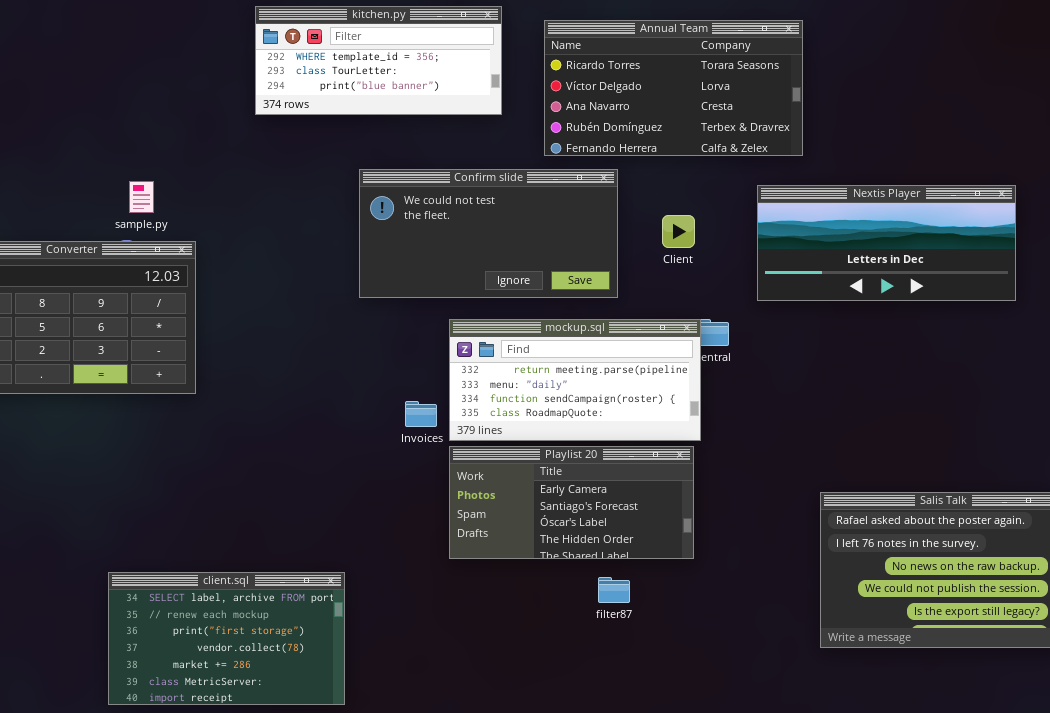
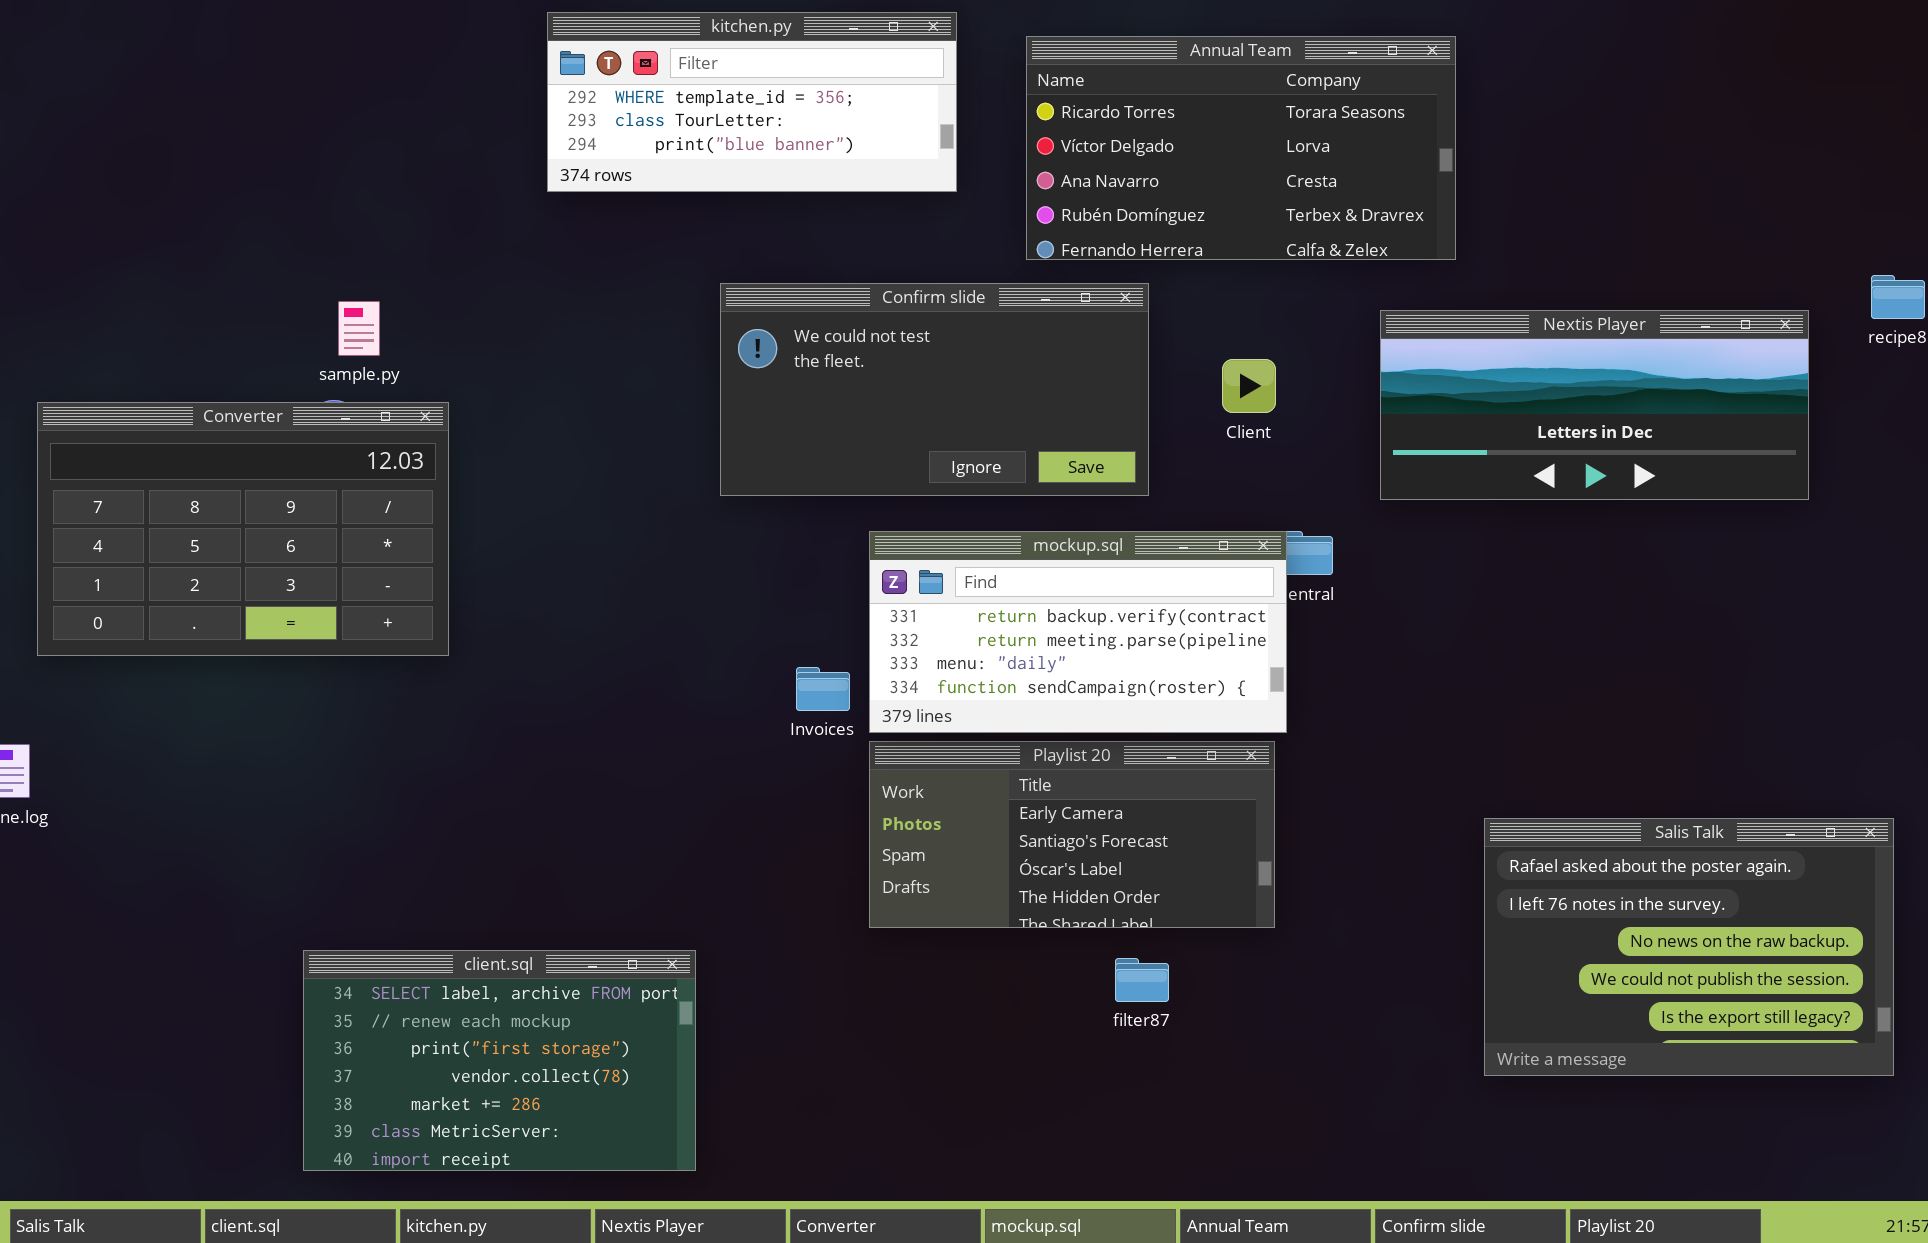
mockup.sql: [449,319,701,441] -> [869,531,1287,733], scrolled up 1 row

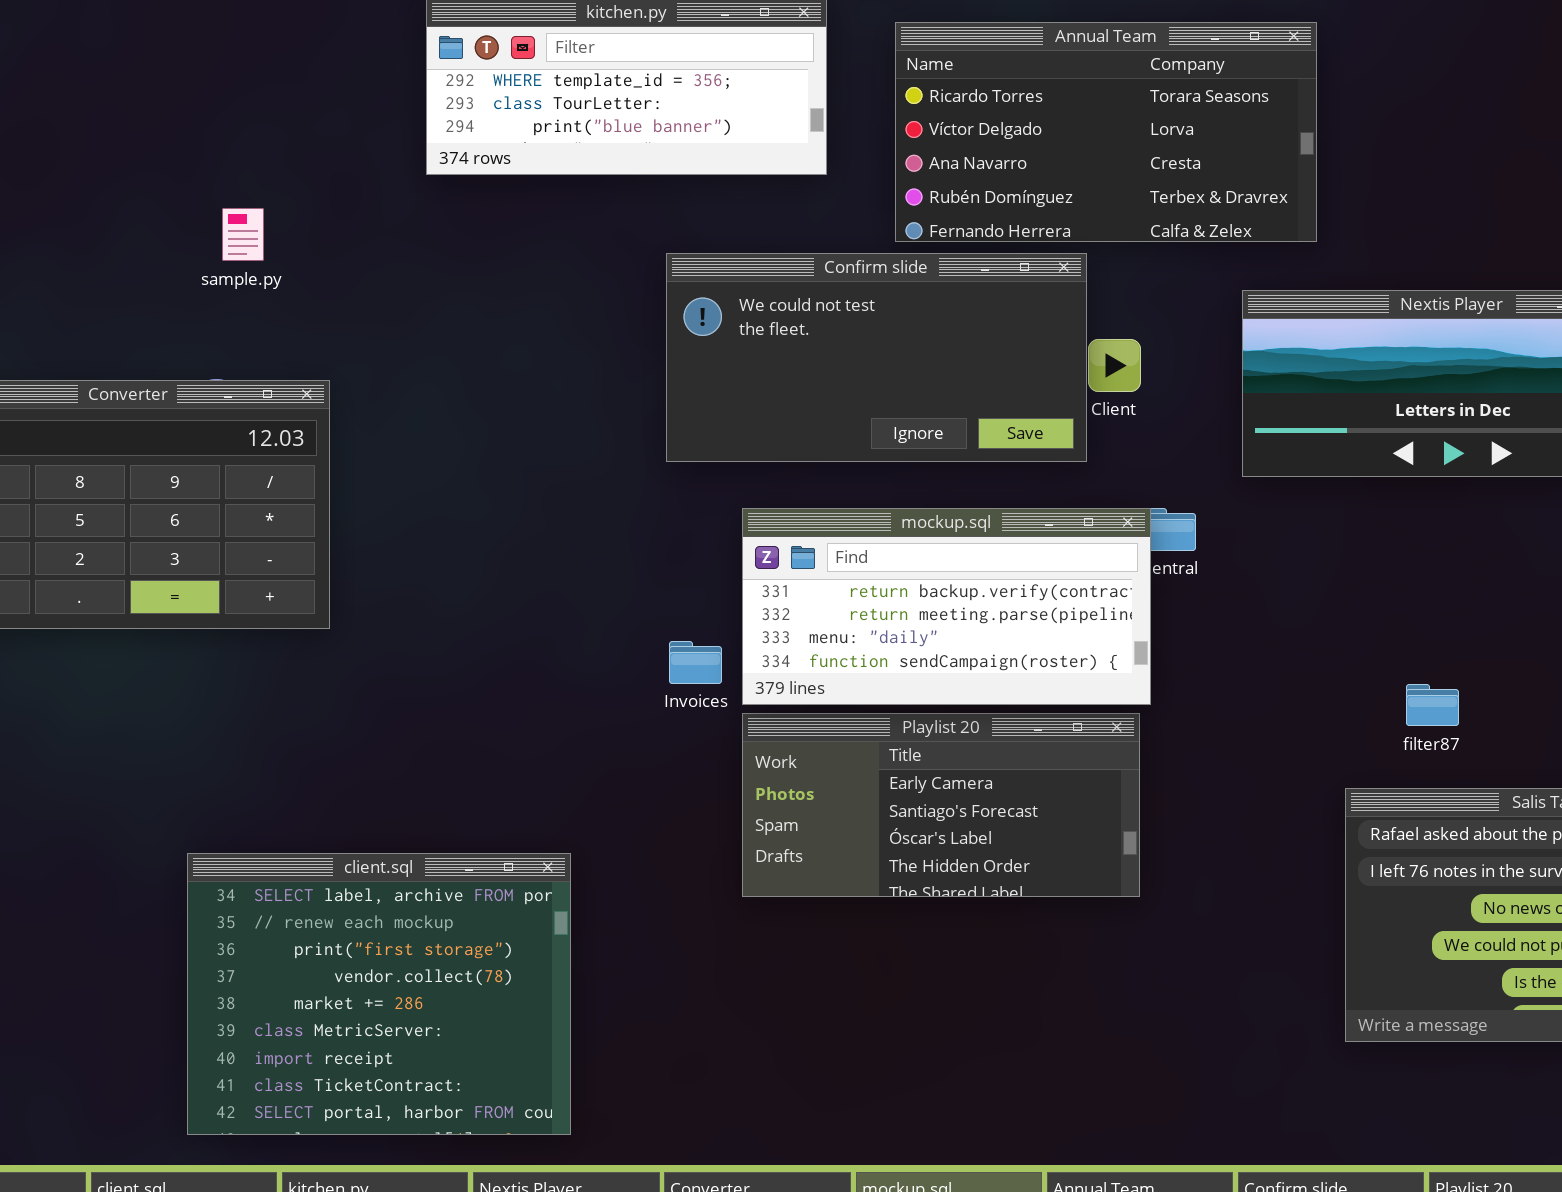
Confirm slide: [720,283,1149,496] -> [666,253,1087,462], moved
sample.py: [338,301,380,356] -> [222,208,264,261], moved
client.sql: [303,950,696,1171] -> [187,853,571,1135], resized
filter87: [1115,958,1169,1002] -> [1406,684,1459,726], moved

